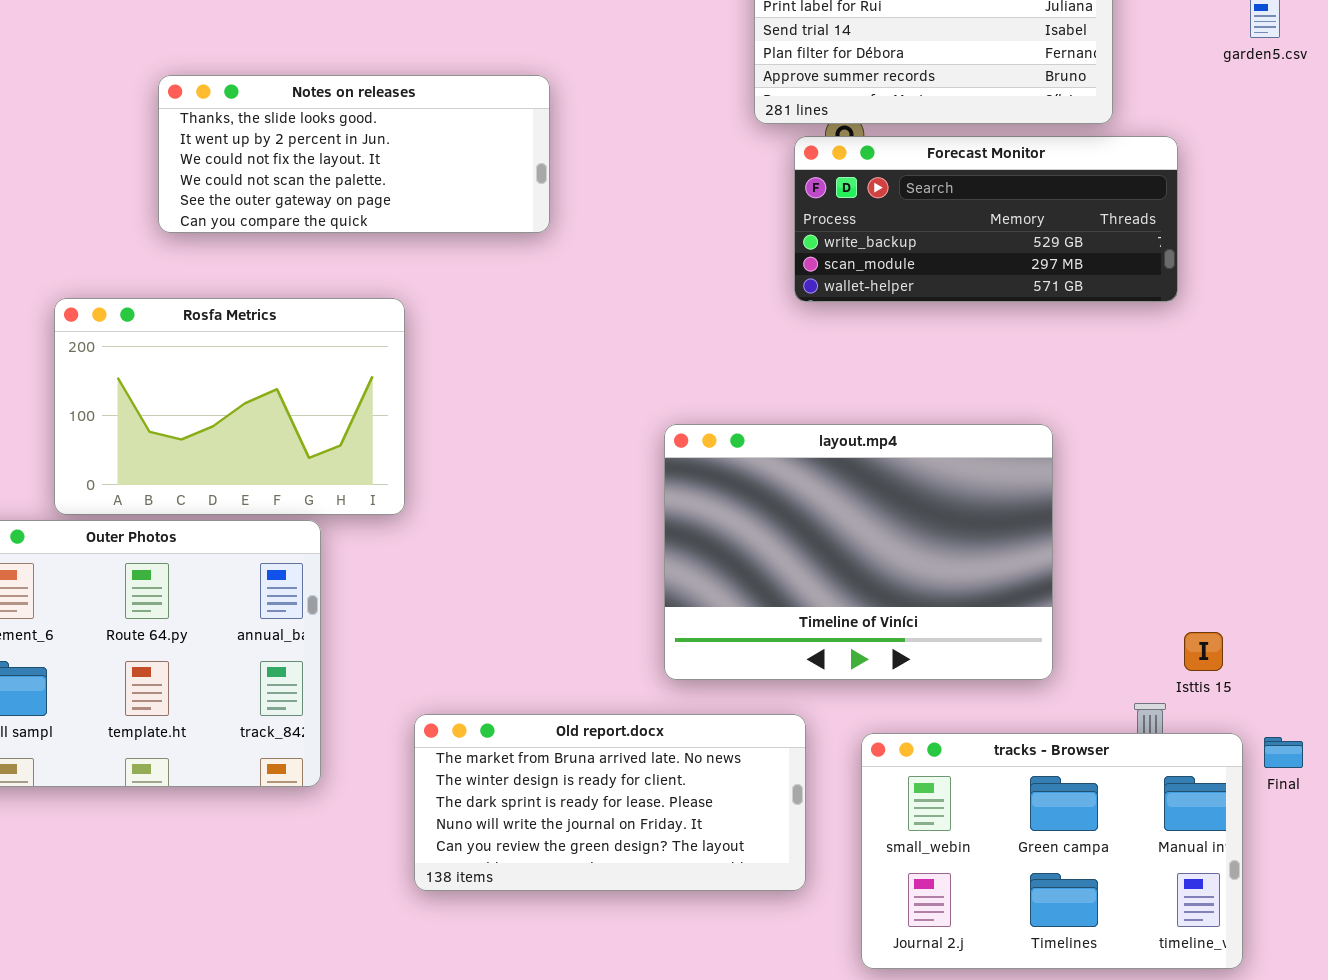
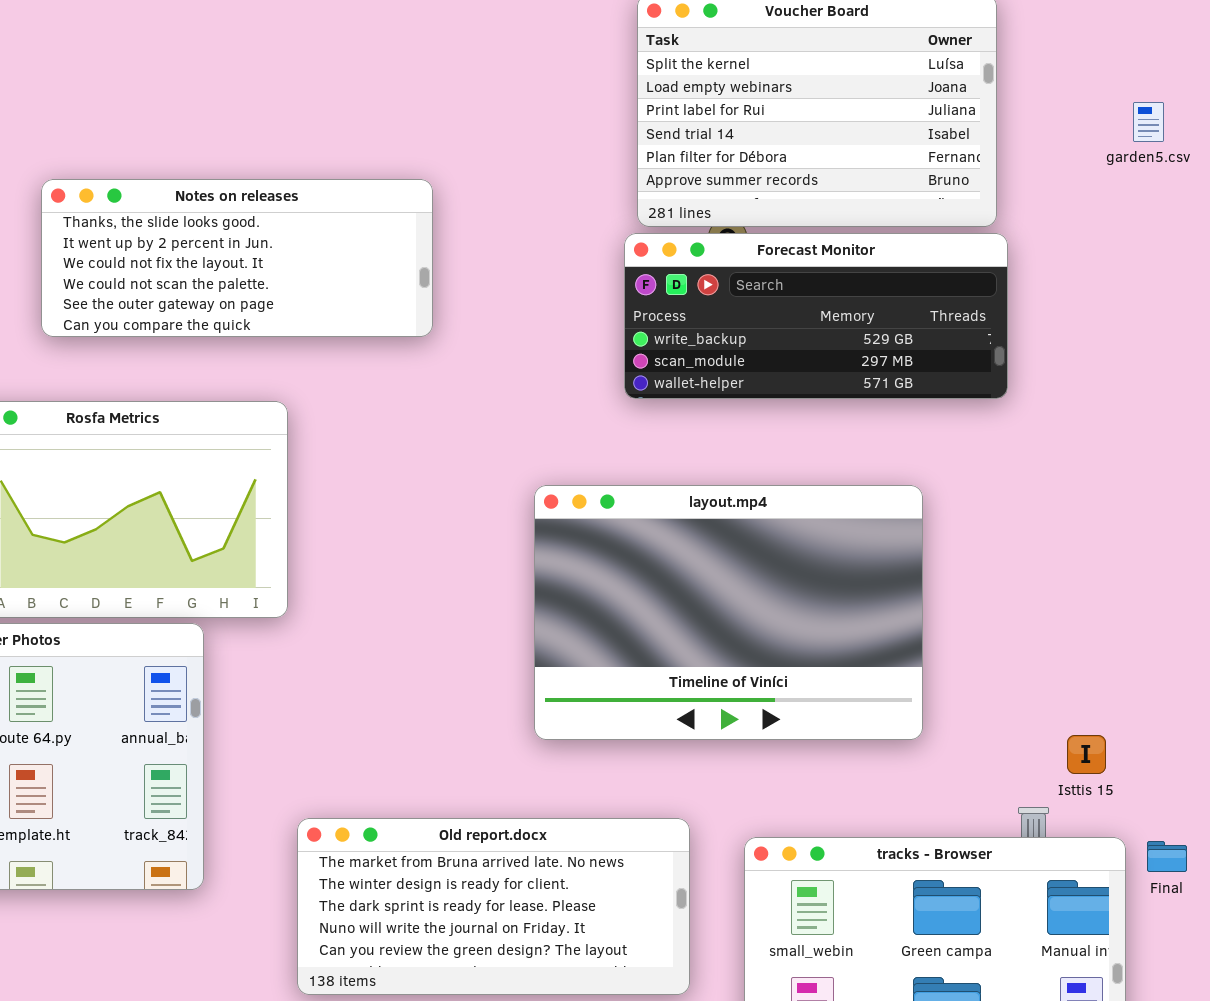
Forecast Monitor: [794,136,1178,302] -> [624,233,1008,399], moved
layout.mp4: [664,424,1053,680] -> [534,485,923,740], moved

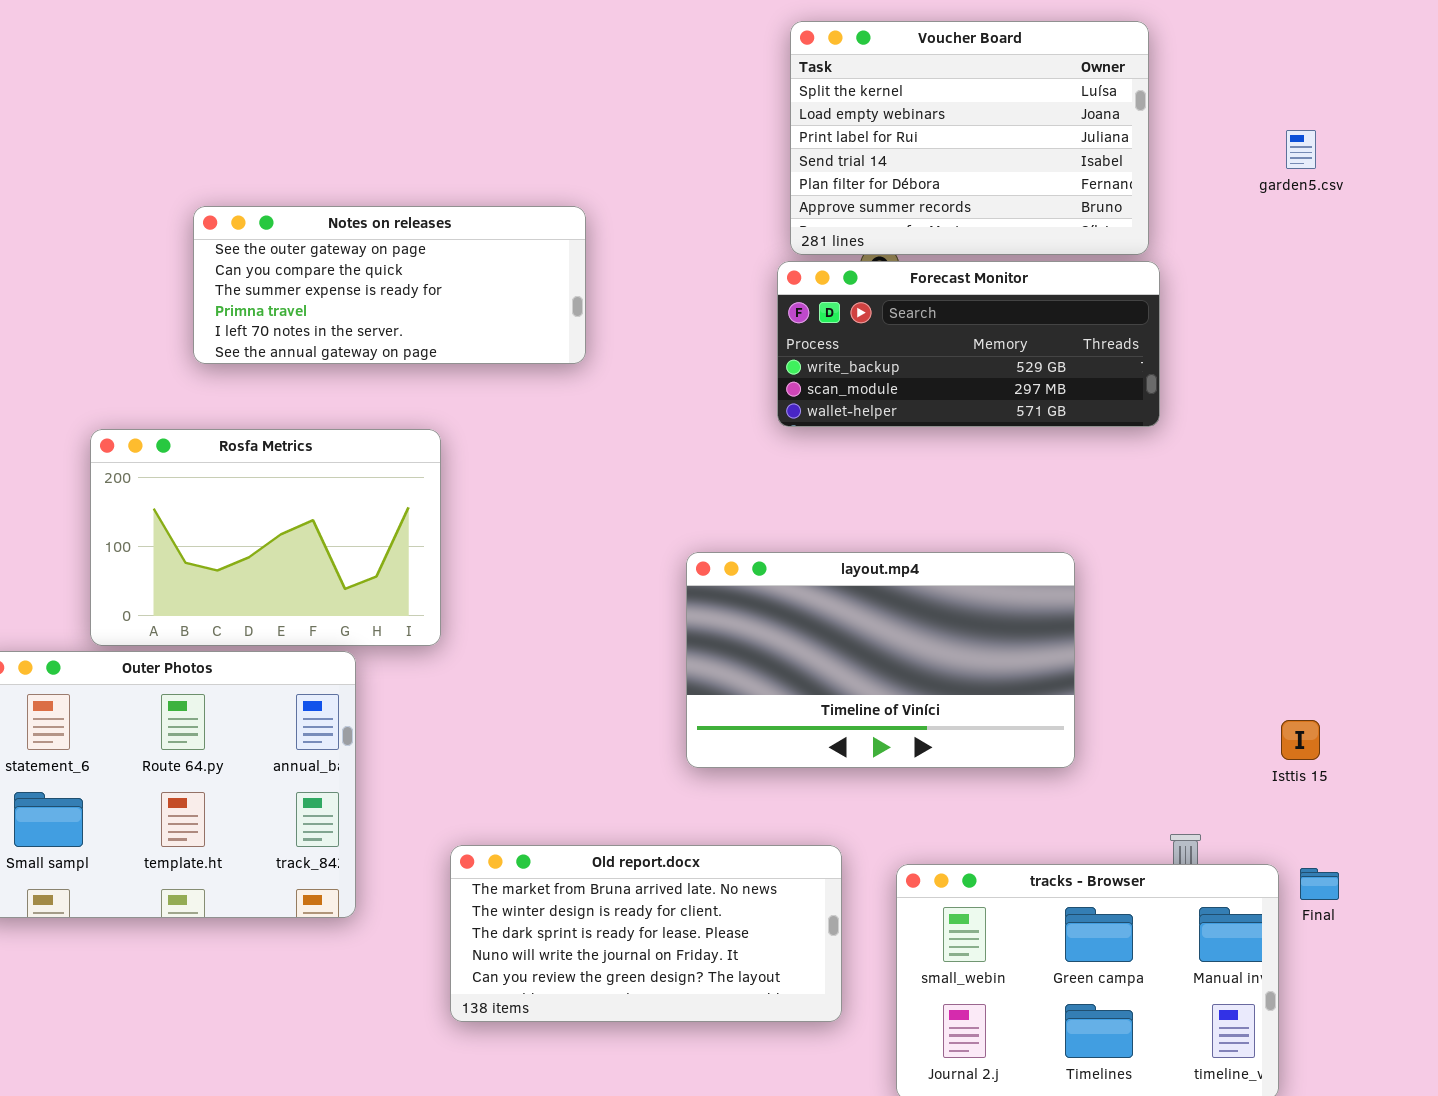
Notes on releases: [41,179,433,337] -> [193,206,586,364], scrolled down 4 rows
layout.mp4: [534,485,923,740] -> [686,552,1075,768], resized
Isttis 15: [1067,735,1106,774] -> [1281,720,1320,760], moved

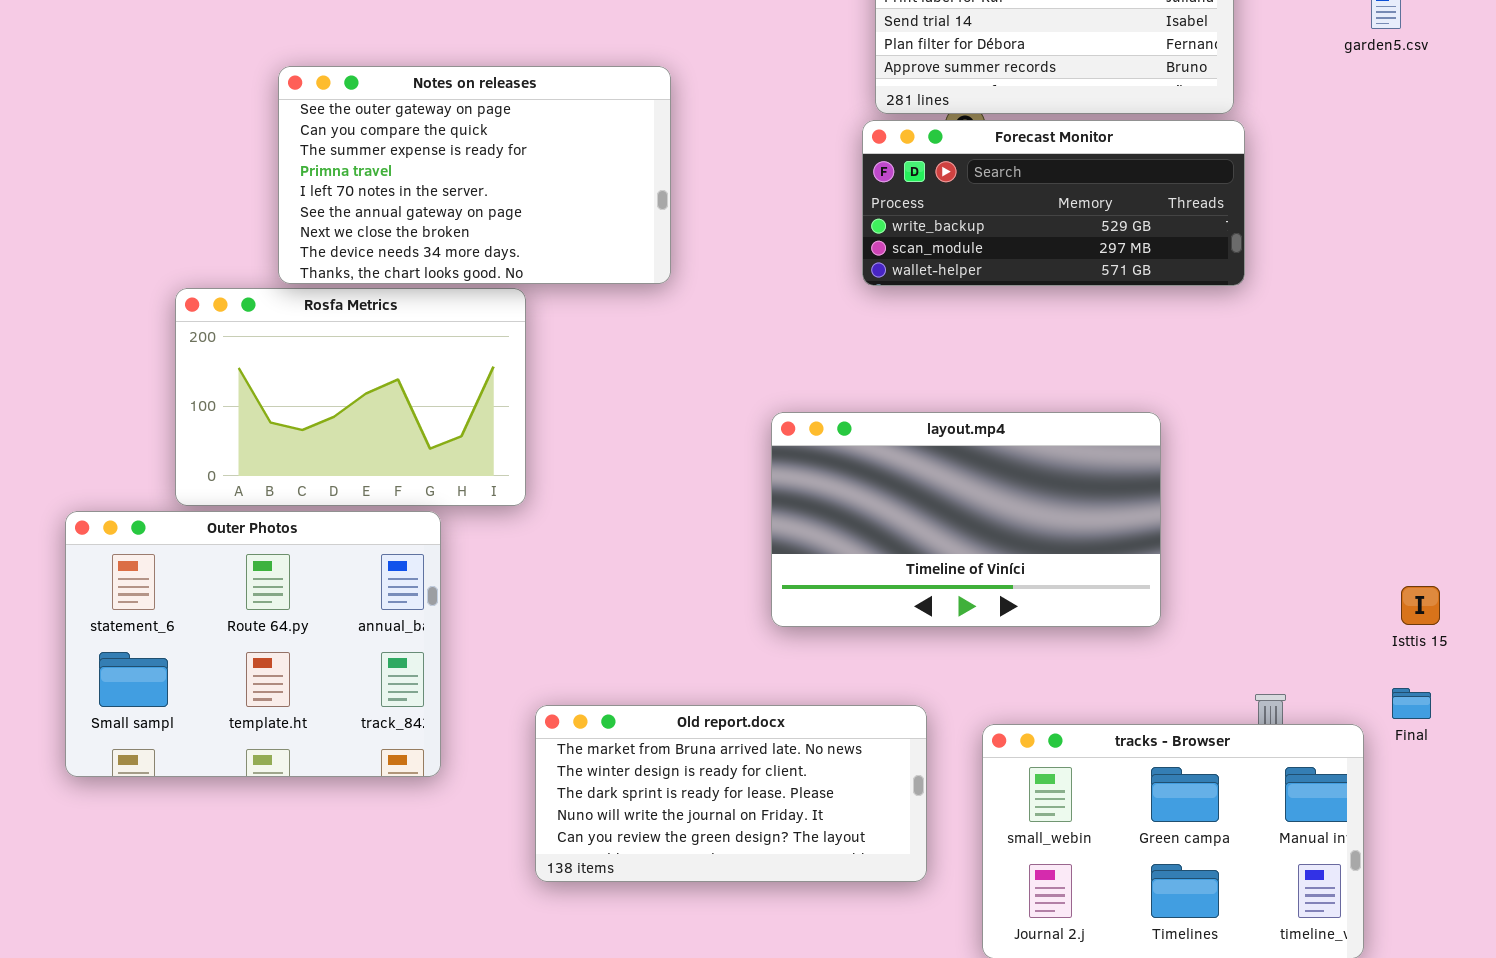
Notes on releases: [193,206,586,364] -> [278,66,671,284], resized
Isttis 15: [1281,720,1320,760] -> [1401,586,1440,625], moved
Final: [1300,868,1339,900] -> [1392,688,1431,719], moved

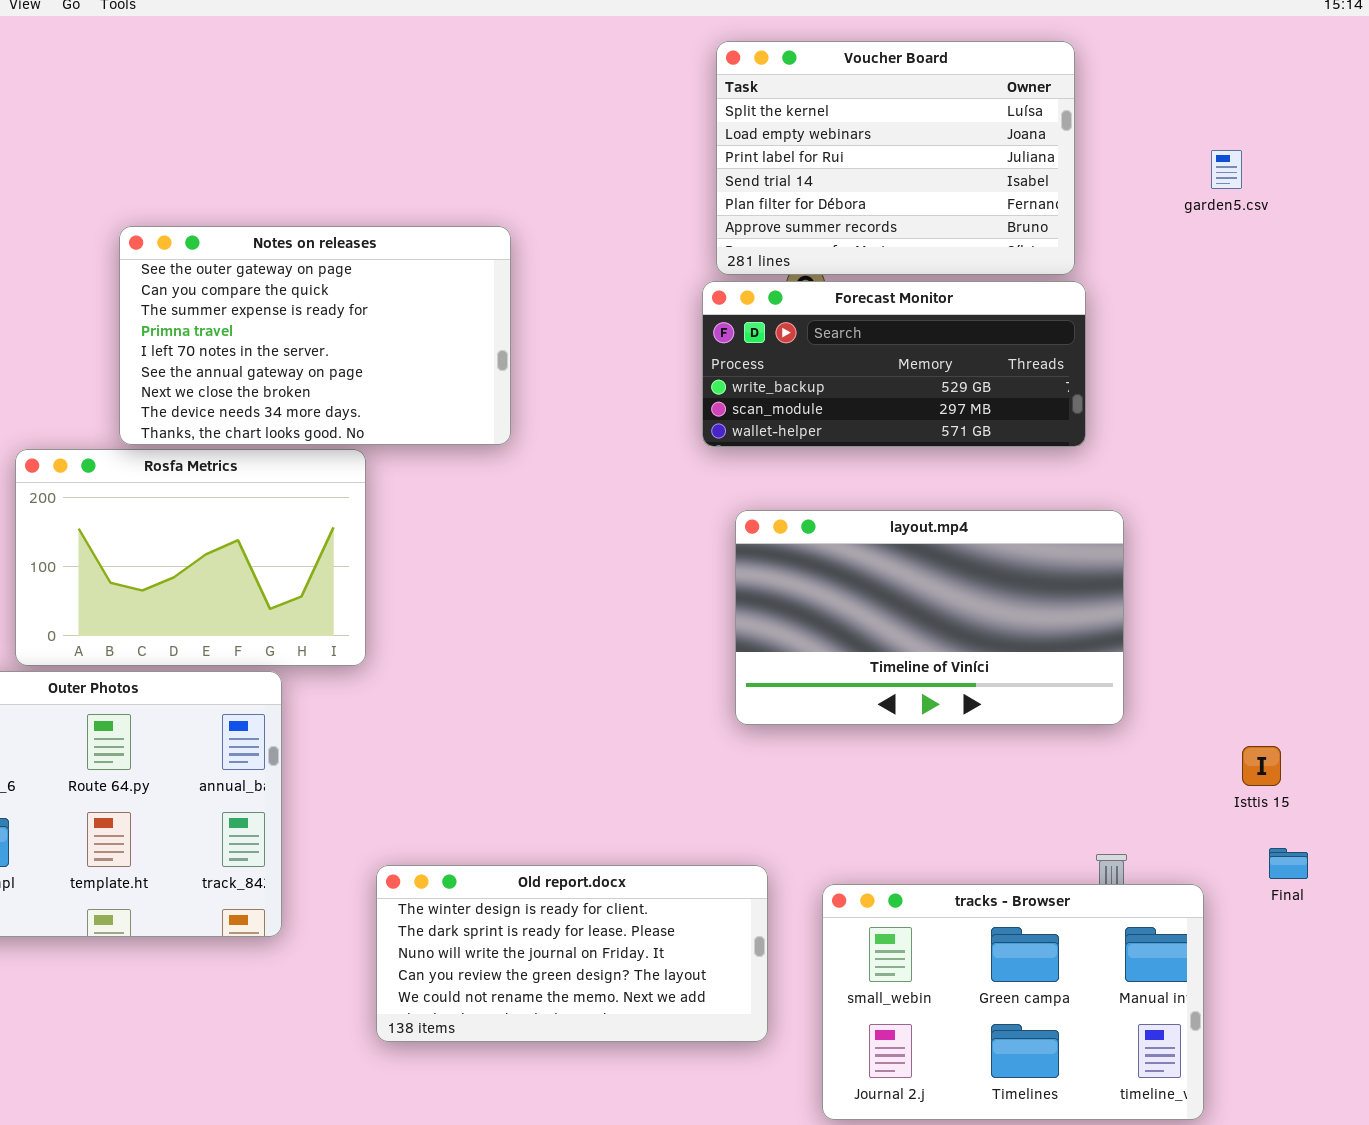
layout.mp4: [771,412,1161,627] -> [735,510,1124,725], moved
Final: [1392,688,1431,719] -> [1269,848,1308,879], moved
Old report.docx: [535,705,927,882] -> [376,865,768,1042], scrolled down 1 row

